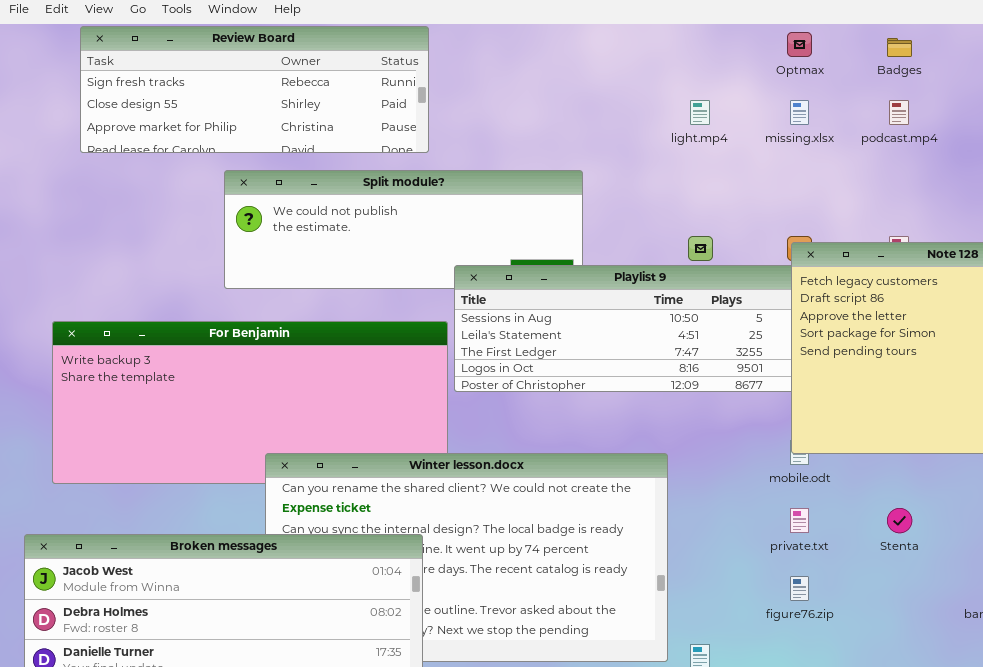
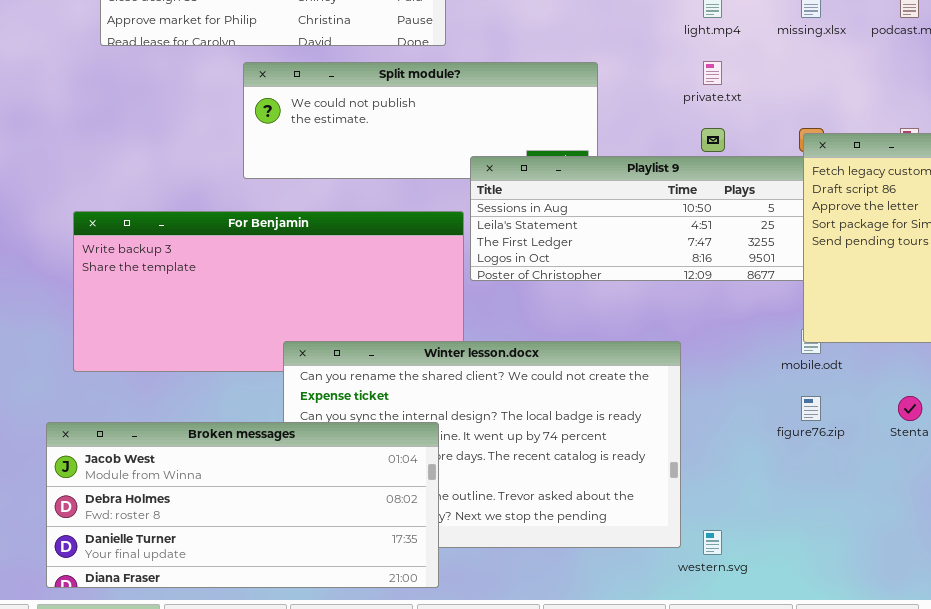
private.txt: [790,508,809,533] -> [703,61,722,85], moved
figure76.zip: [790,576,809,601] -> [801,396,821,421], moved

